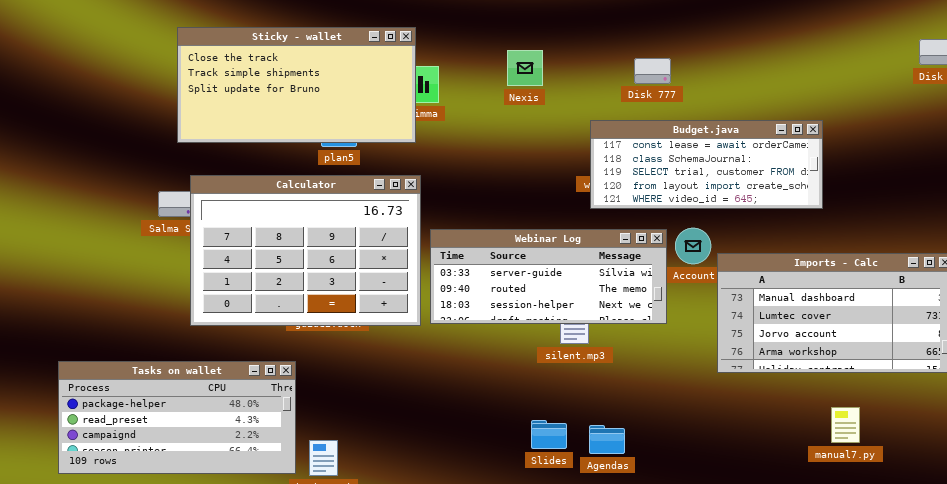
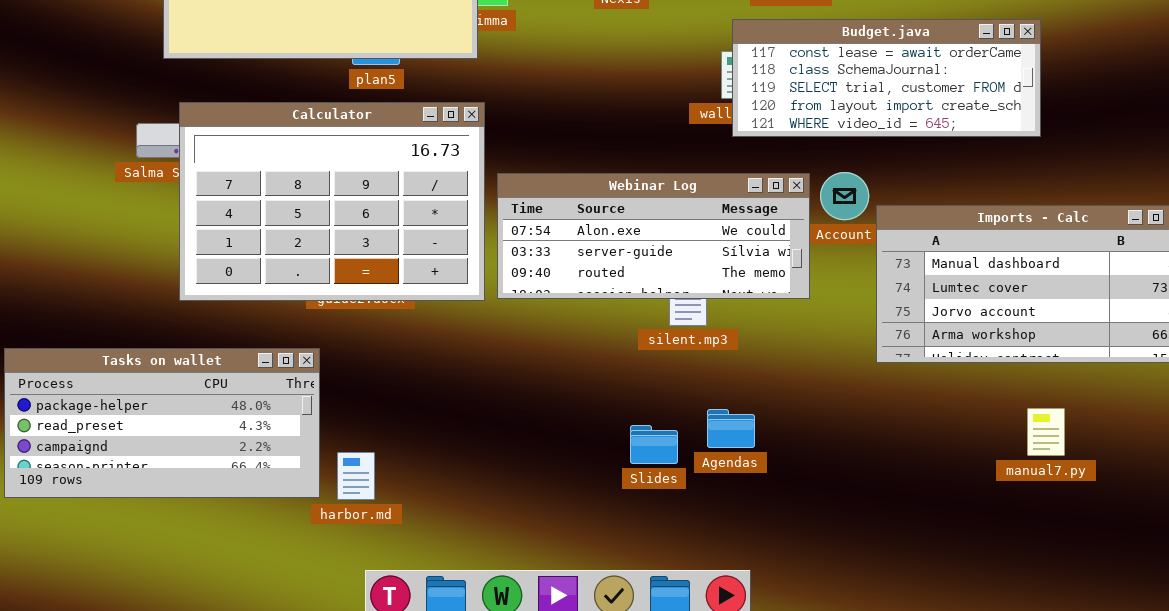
Budget.java: [590,120,823,209] -> [732,19,1041,137], moved
Webinar Log: [430,229,667,324] -> [497,173,810,299], scrolled up 1 row
Agendas: [589,425,625,454] -> [707,409,755,448], moved

